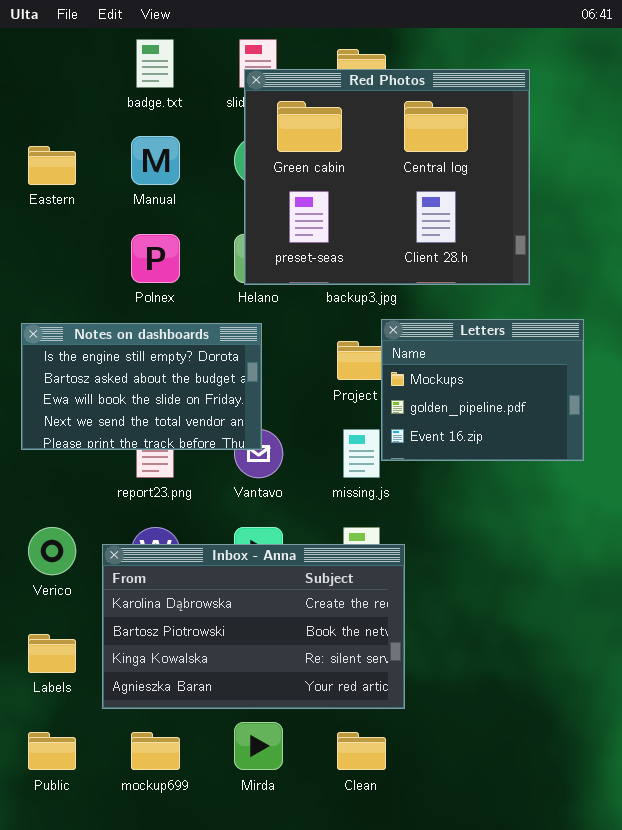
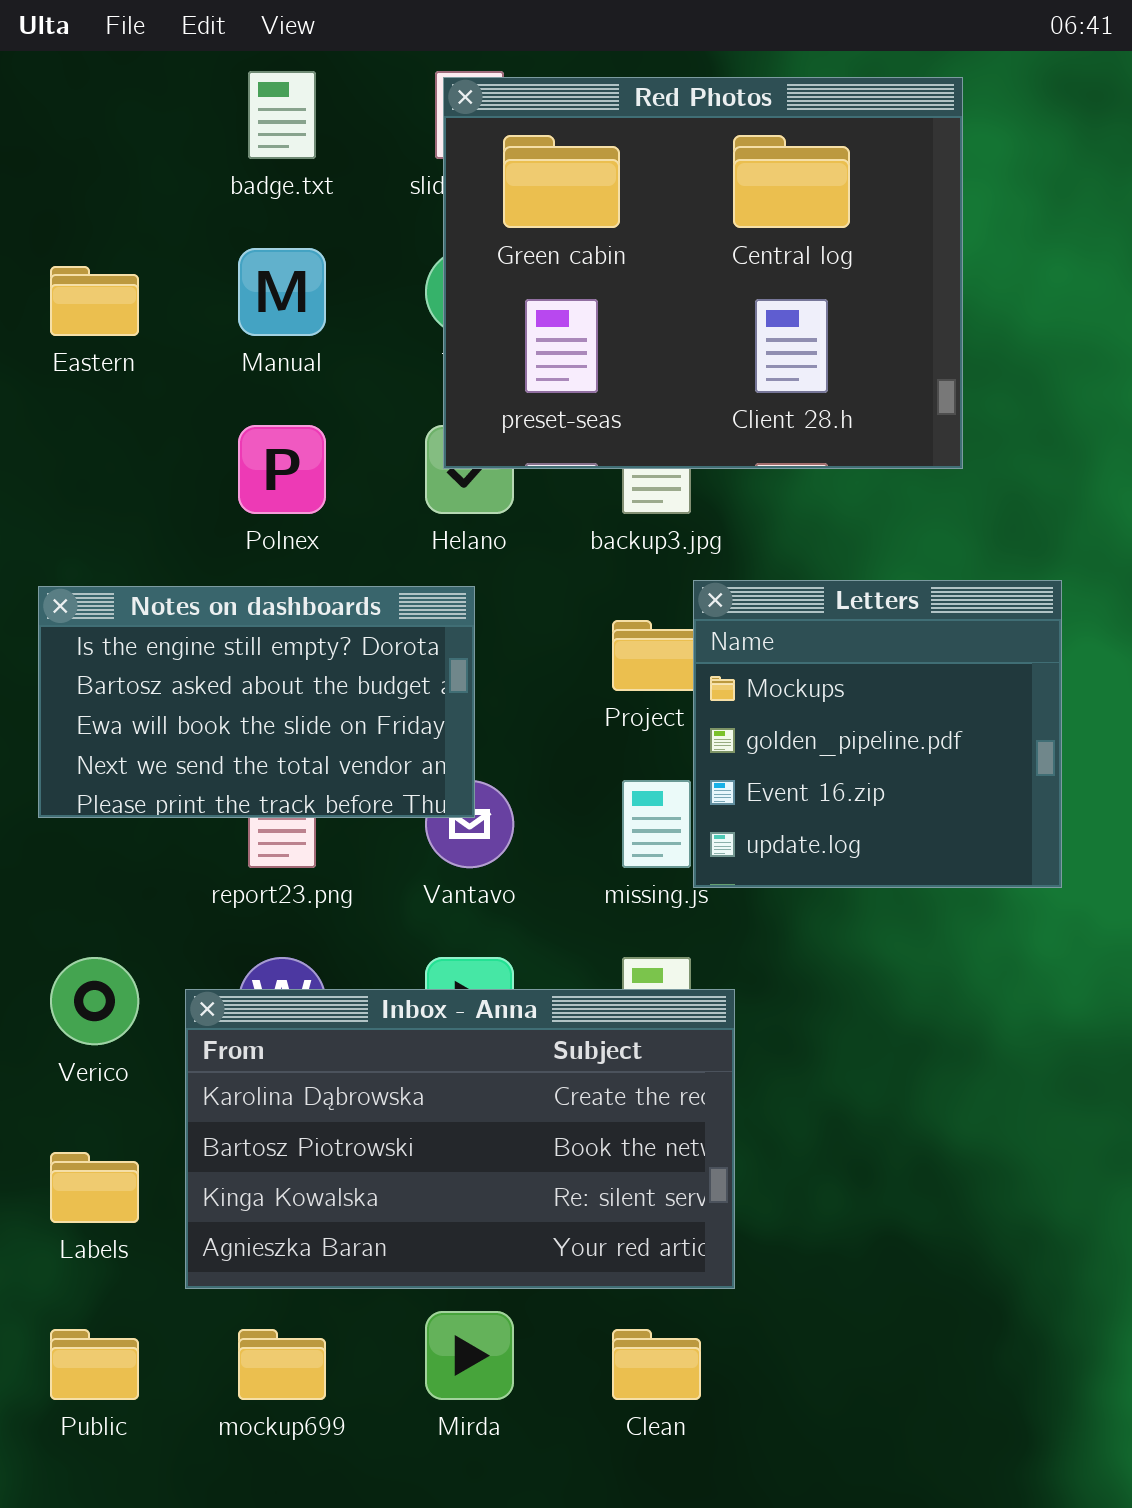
Red Photos: [244,69,530,285] -> [443,77,963,469], moved
Letters: [381,319,584,461] -> [693,580,1062,888], resized

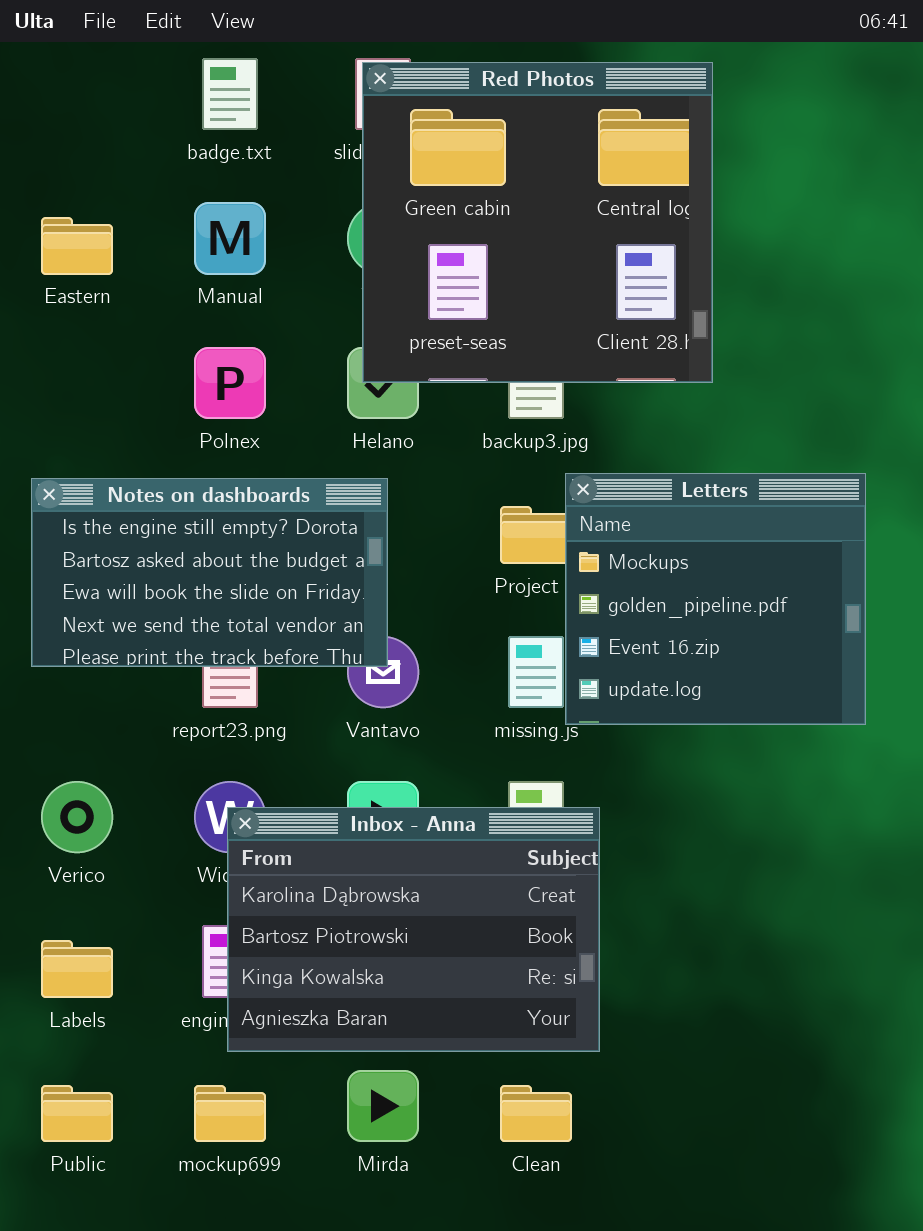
Red Photos: [443,77,963,469] -> [362,62,713,383], resized
Inbox - Anna: [185,989,735,1289] -> [227,807,600,1052], resized

